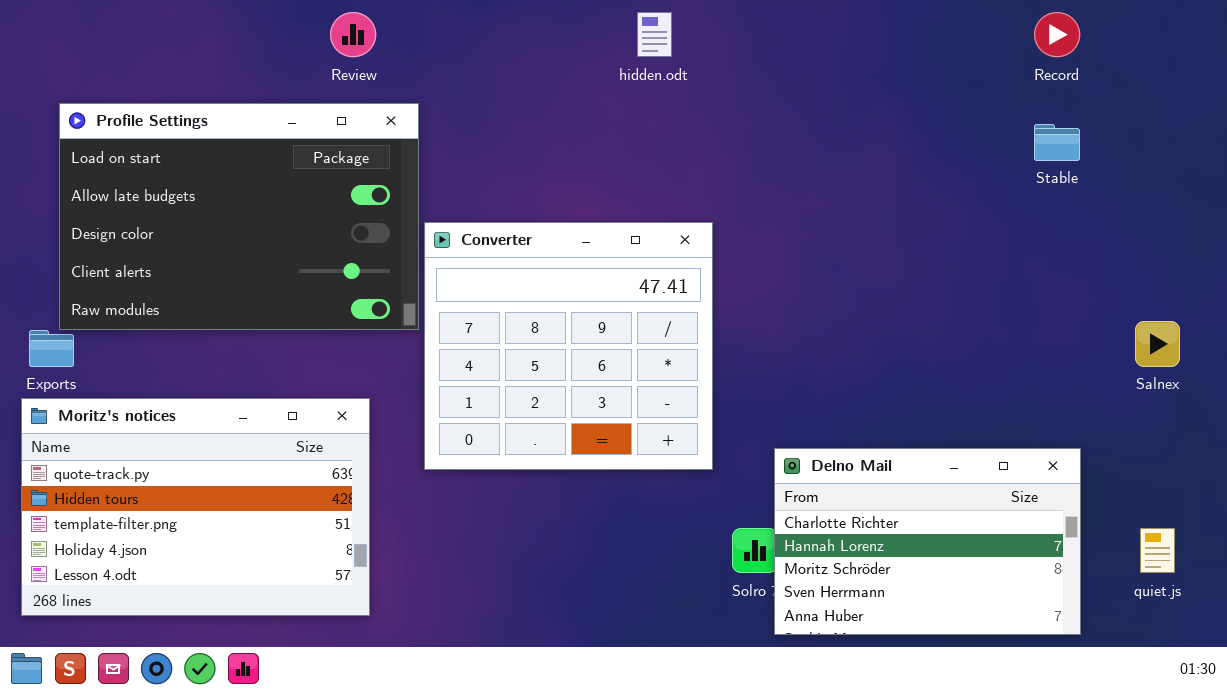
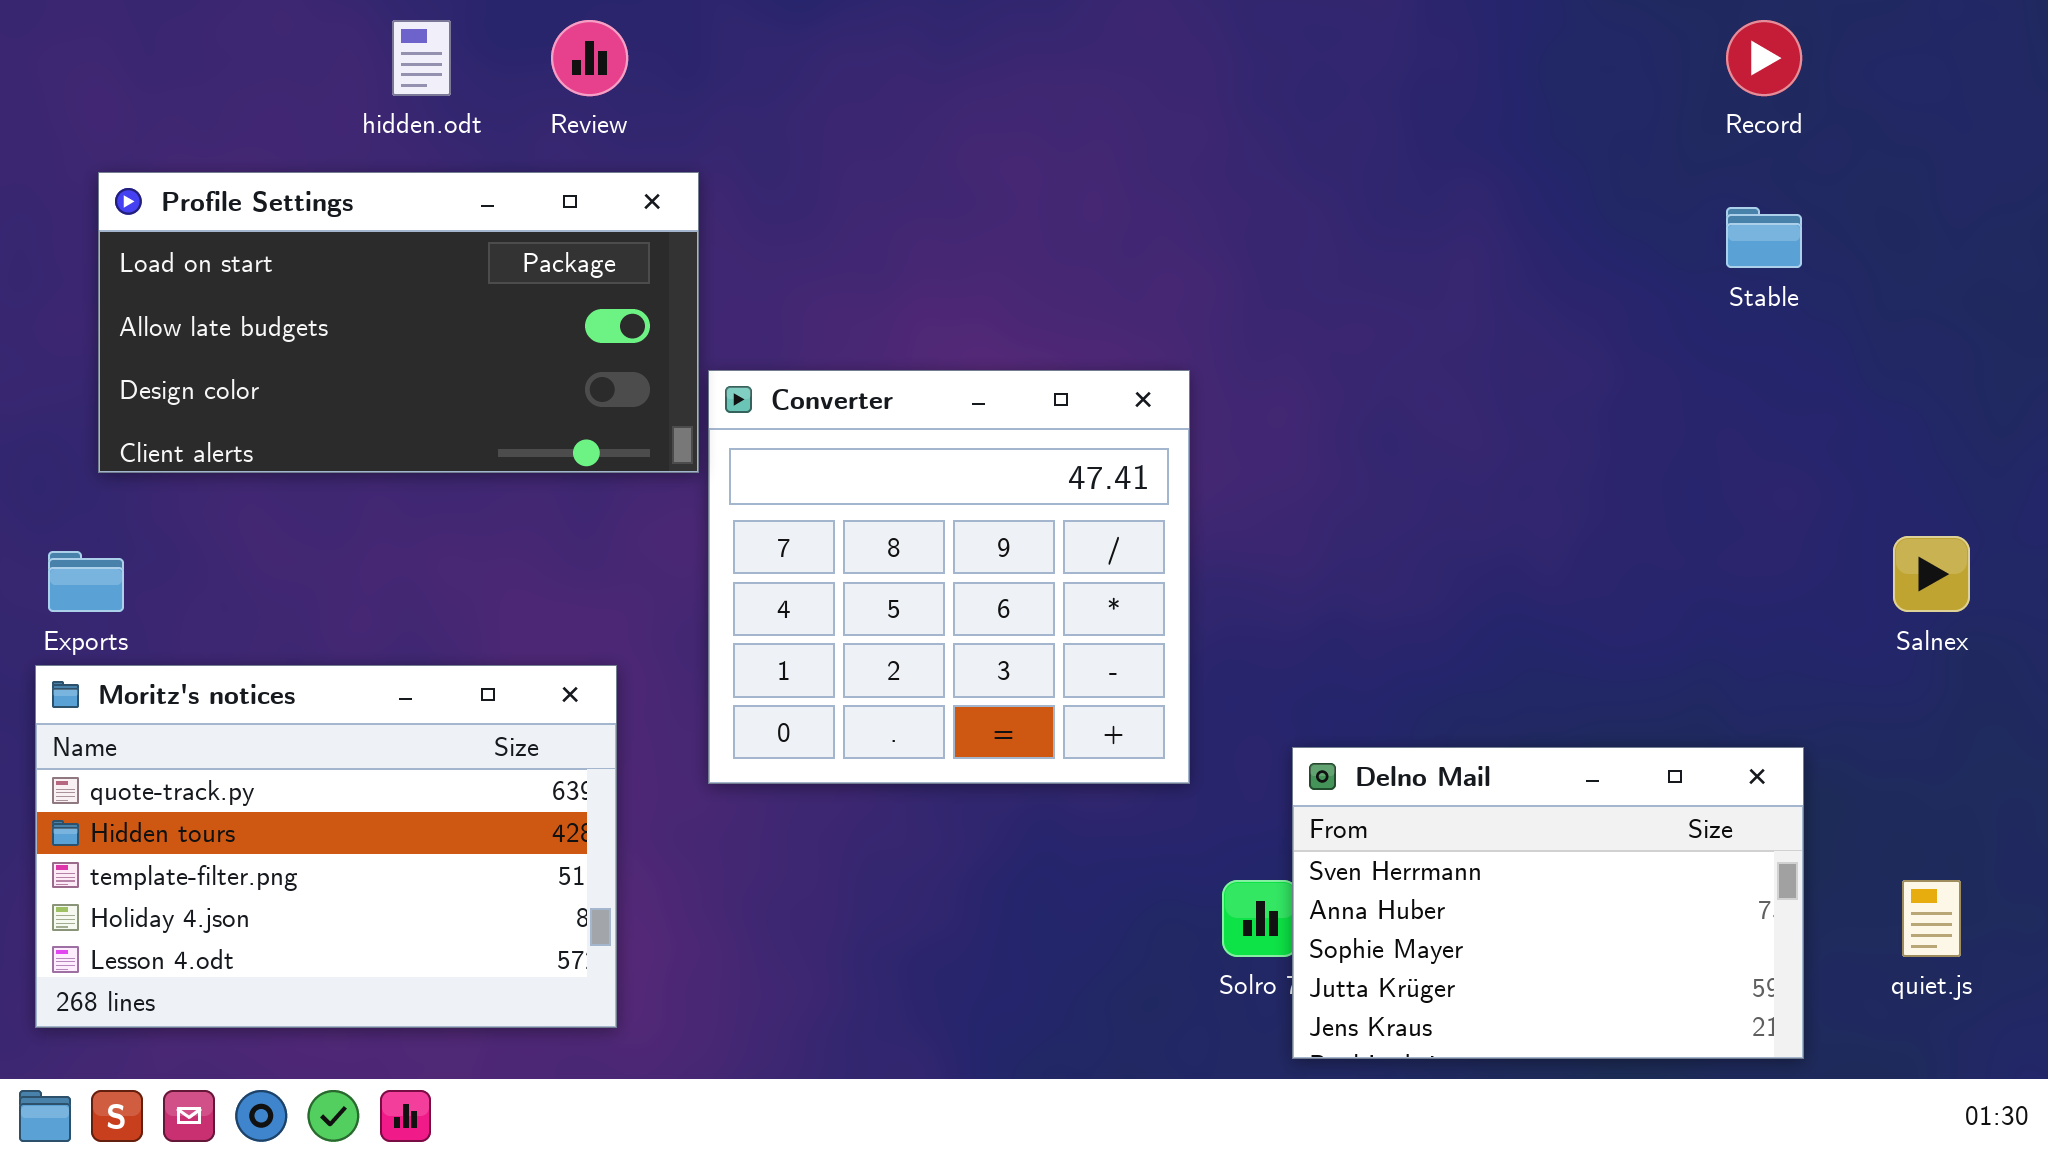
hidden.odt: [637,12,672,57] -> [392,20,451,96], moved
Profile Settings: [59,103,419,330] -> [98,172,699,473], resized
Delno Mail: [774,448,1081,635] -> [1292,747,1804,1059], scrolled down 3 rows

